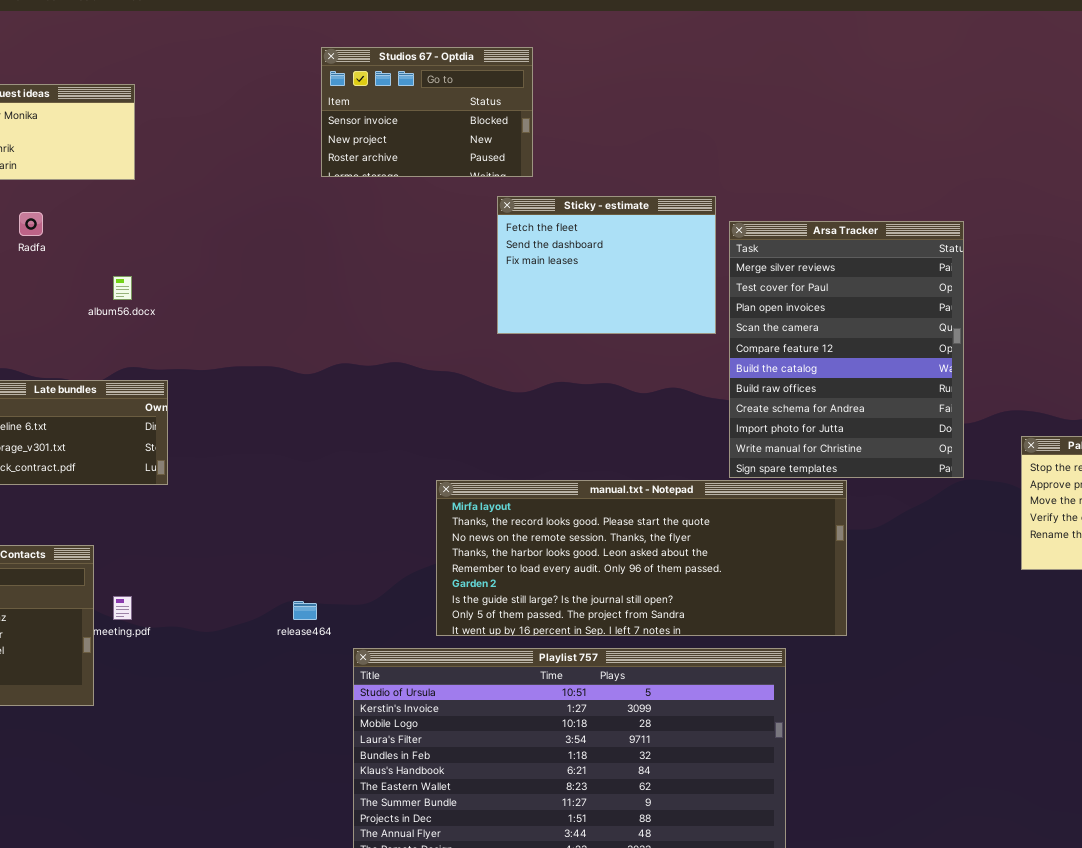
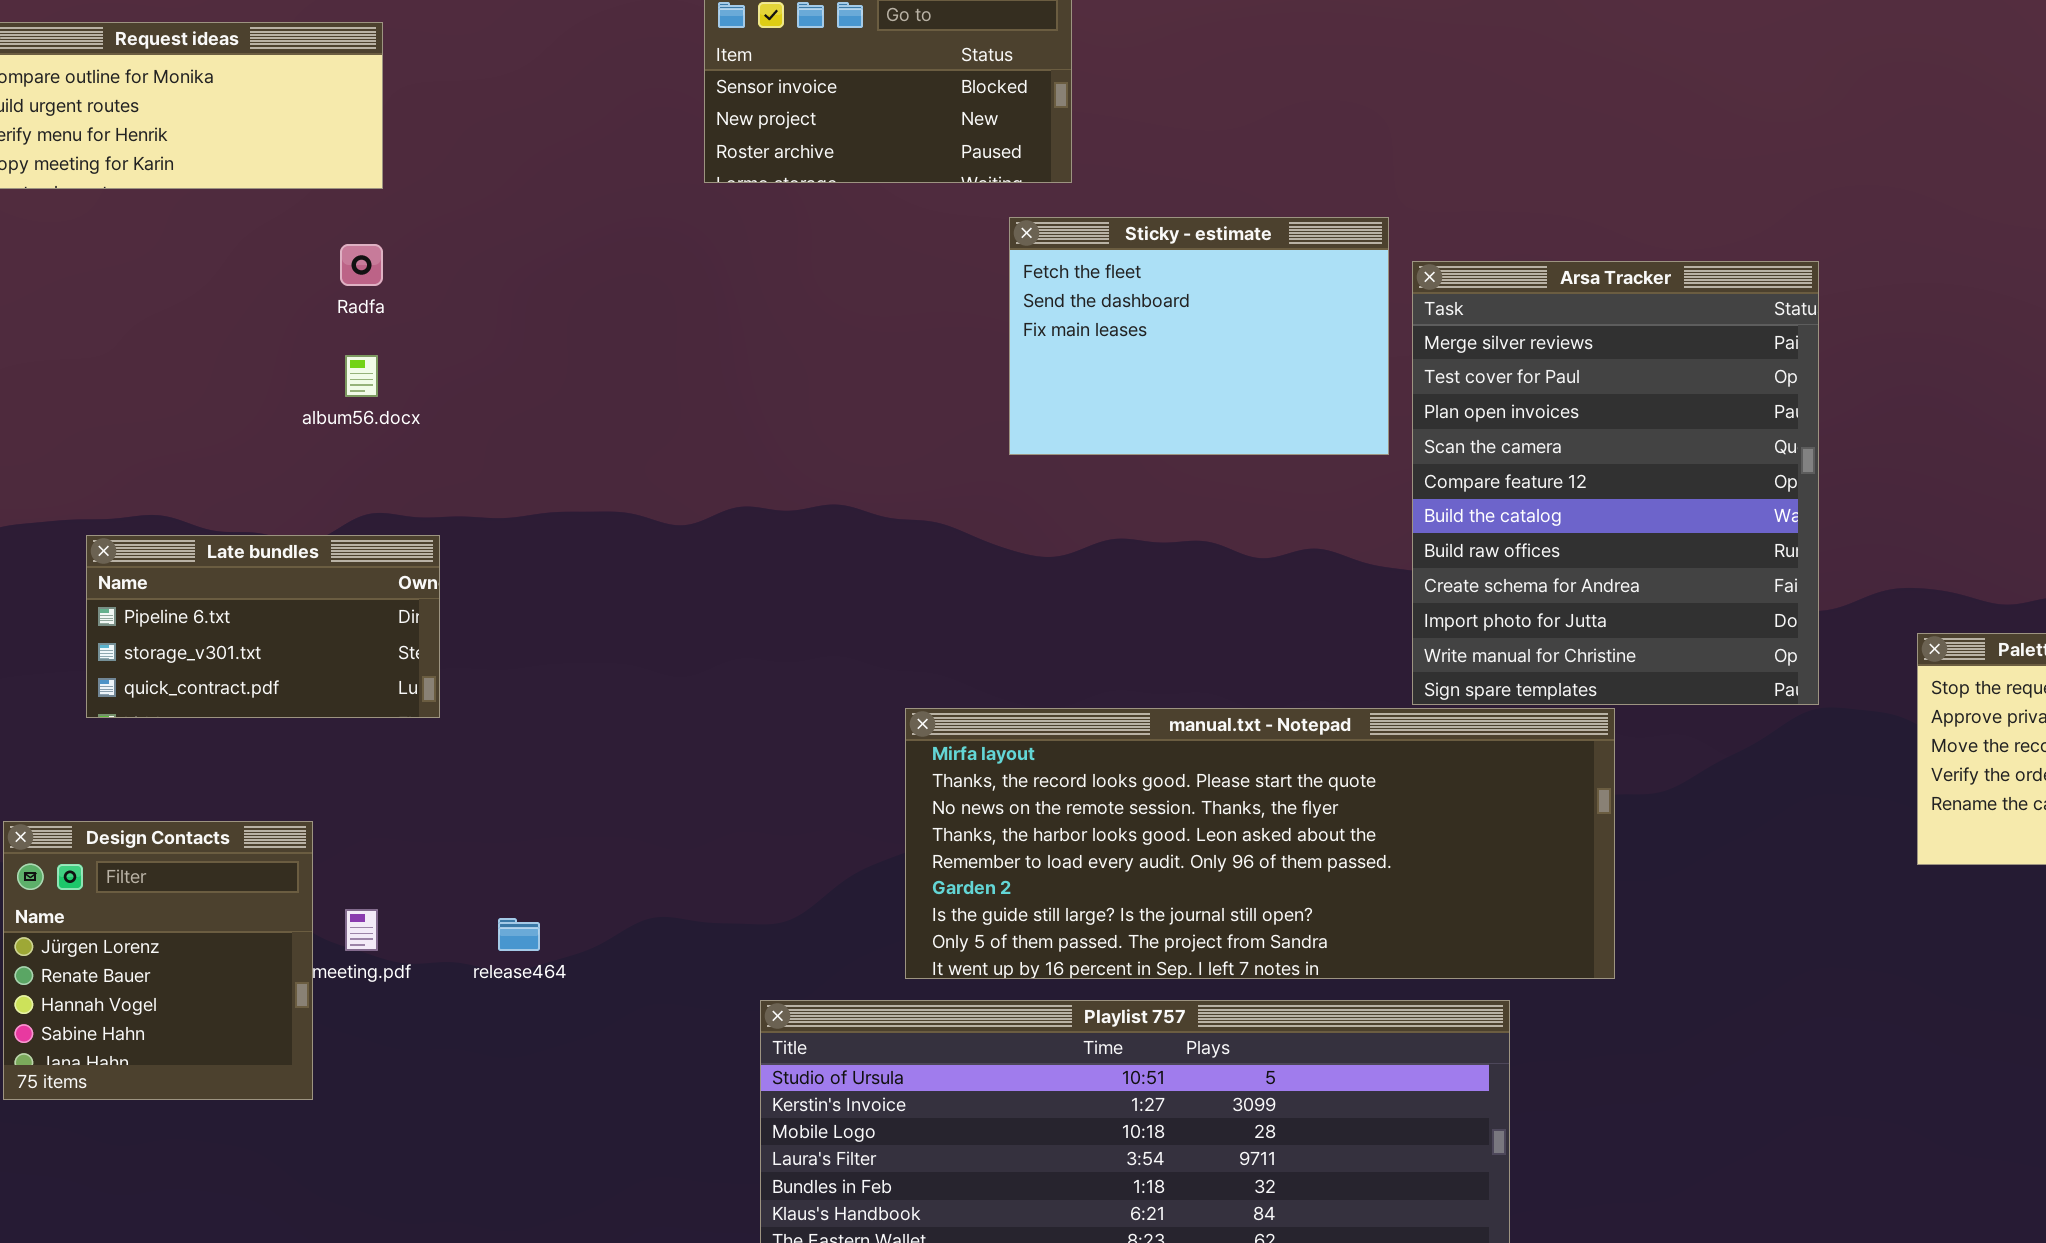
Radfa: [19,212,43,236] -> [340,244,383,286], moved
release464: [293,601,317,620] -> [498,918,540,951], moved

